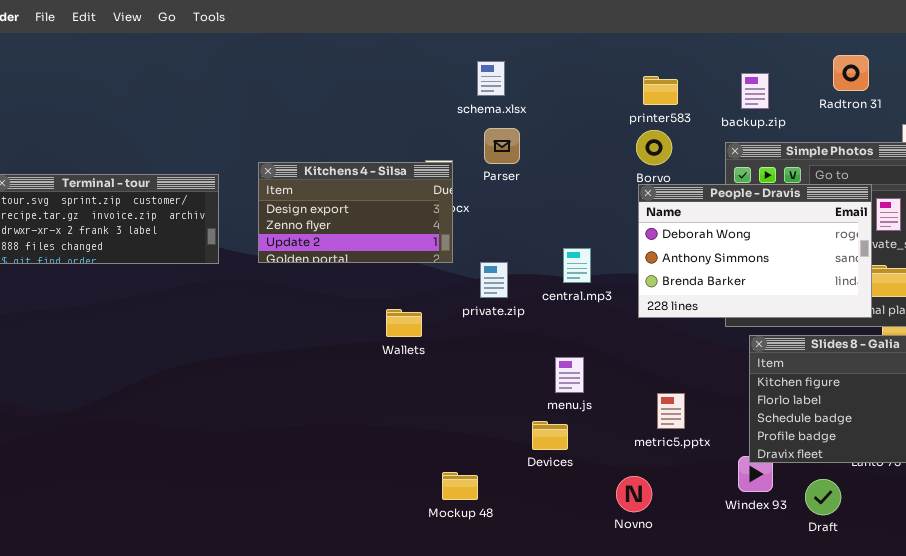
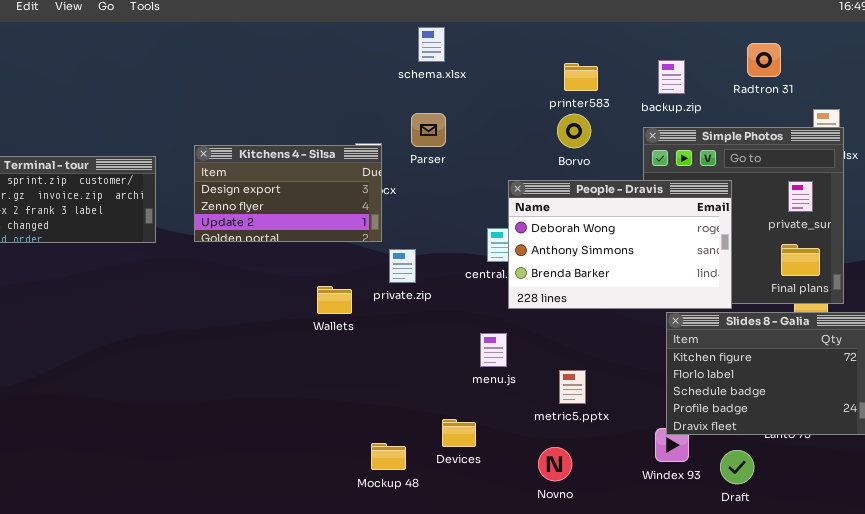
schema.xlsx: [477,61,505,96] -> [418,27,445,62], moved
People - Dravis: [638,184,872,318] -> [508,180,732,309], moved
private.zip: [480,262,508,298] -> [389,249,416,283], moved
metric5.pptx: [657,393,685,429] -> [559,370,586,404], moved
Devices: [532,421,568,450] -> [442,419,476,447], moved

